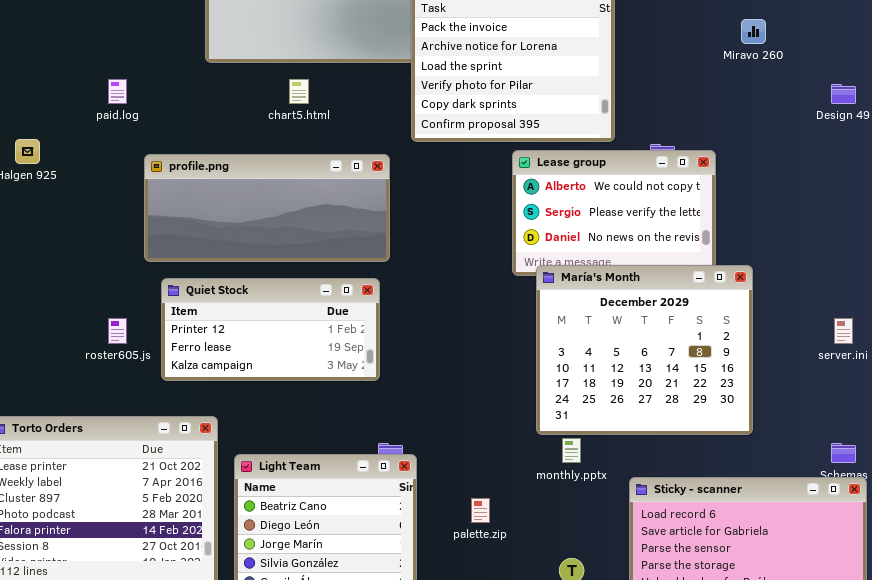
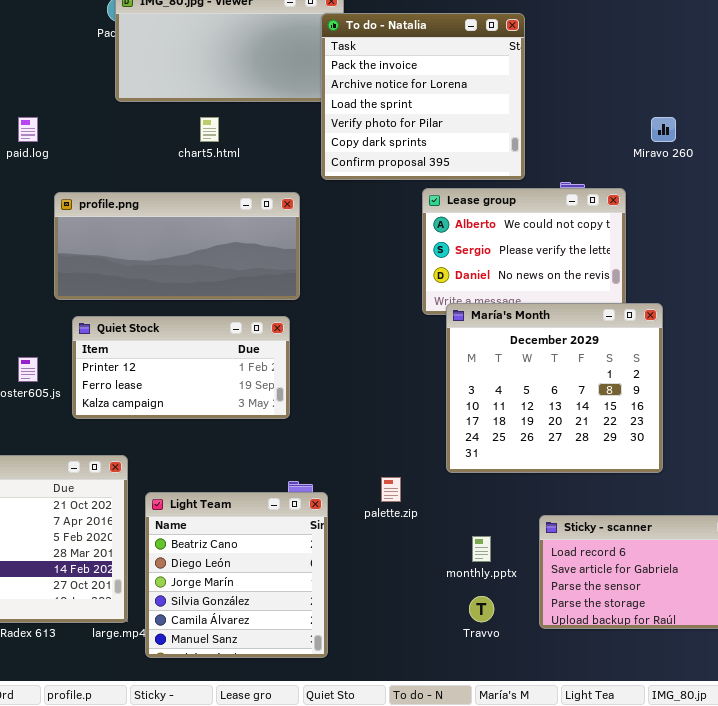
Miravo 260: [741,19,766,44] -> [651,117,676,142], moved
monthly.pptx: [562,438,581,463] -> [472,536,491,562], moved
palette.zip: [471,498,490,523] -> [381,477,401,502], moved

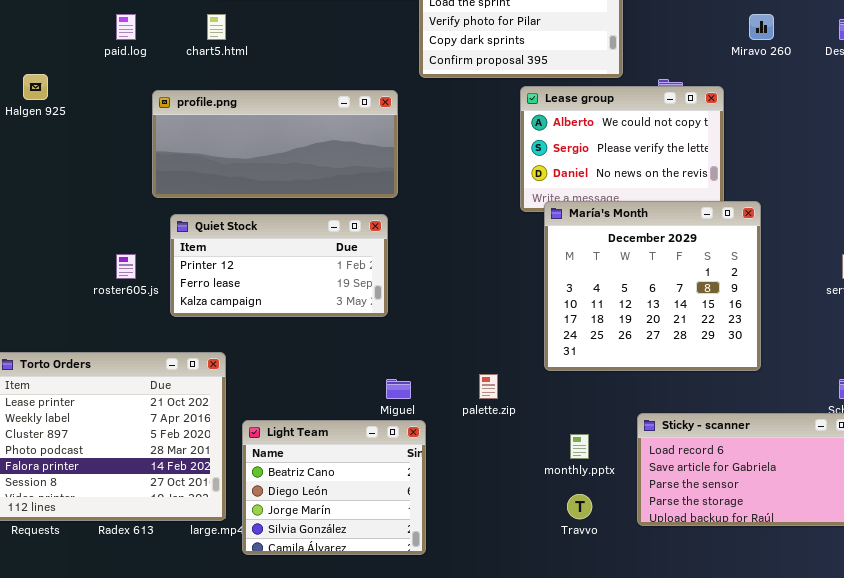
chart5.html: [200,117,219,142] -> [207,14,226,40], moved
Light Team: [145,492,328,658] -> [242,420,426,555], resized

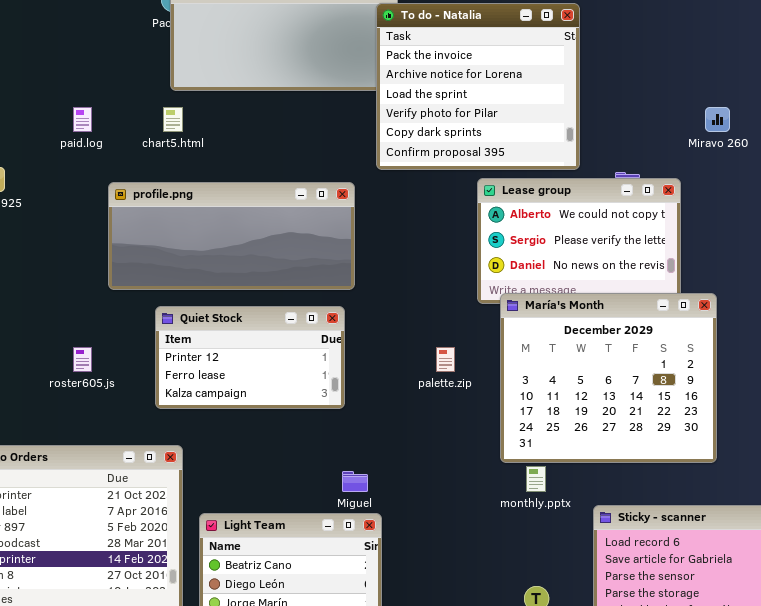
Quiet Stock: [170,214,388,317] -> [155,306,345,409], resized
palette.zip: [479,374,498,399] -> [436,347,455,372], moved
monthly.pptx: [570,434,589,459] -> [526,466,546,492], moved

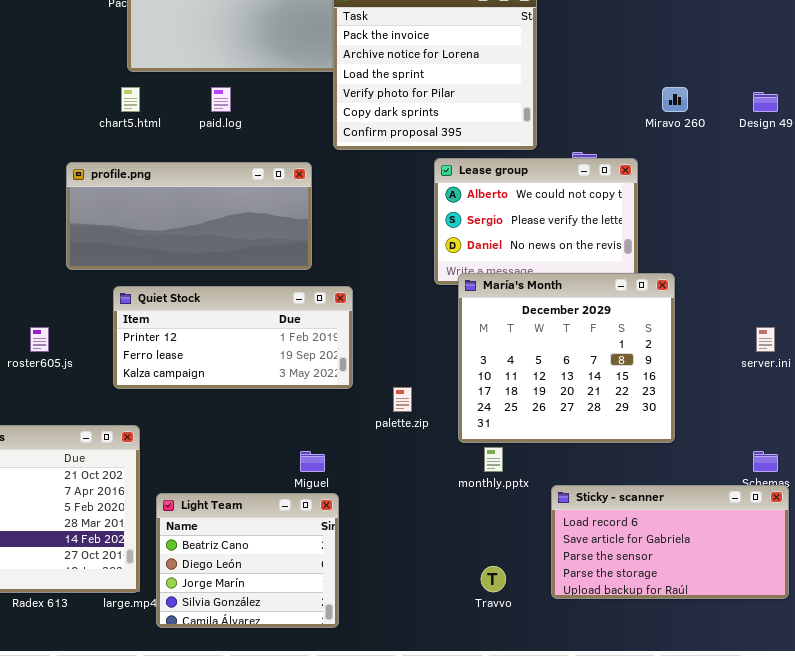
paid.log: [73,107,92,132] -> [211,87,231,112], moved
Quiet Stock: [155,306,345,409] -> [113,286,353,389], resized
palette.zip: [436,347,455,372] -> [393,387,412,412], moved

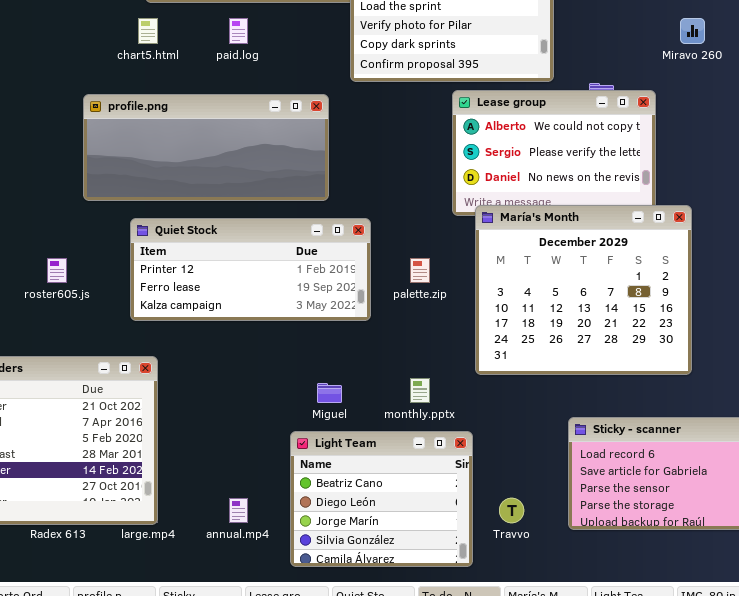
palette.zip: [393,387,412,412] -> [410,258,430,283], moved
monthly.pptx: [484,447,503,472] -> [410,378,430,403], moved
Light Team: [156,493,339,628] -> [290,431,473,567], moved

